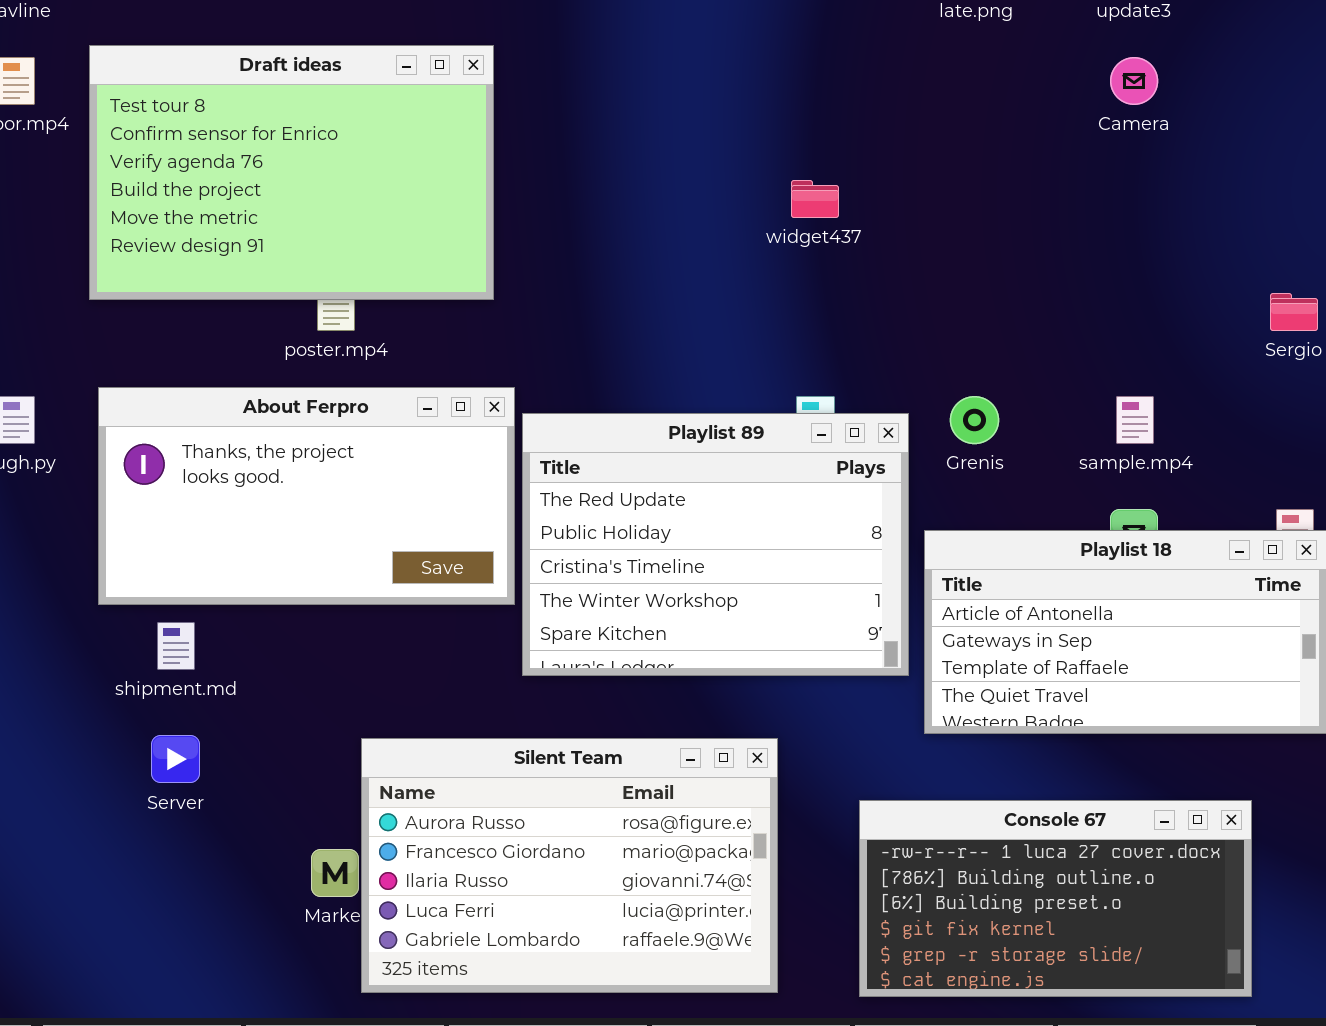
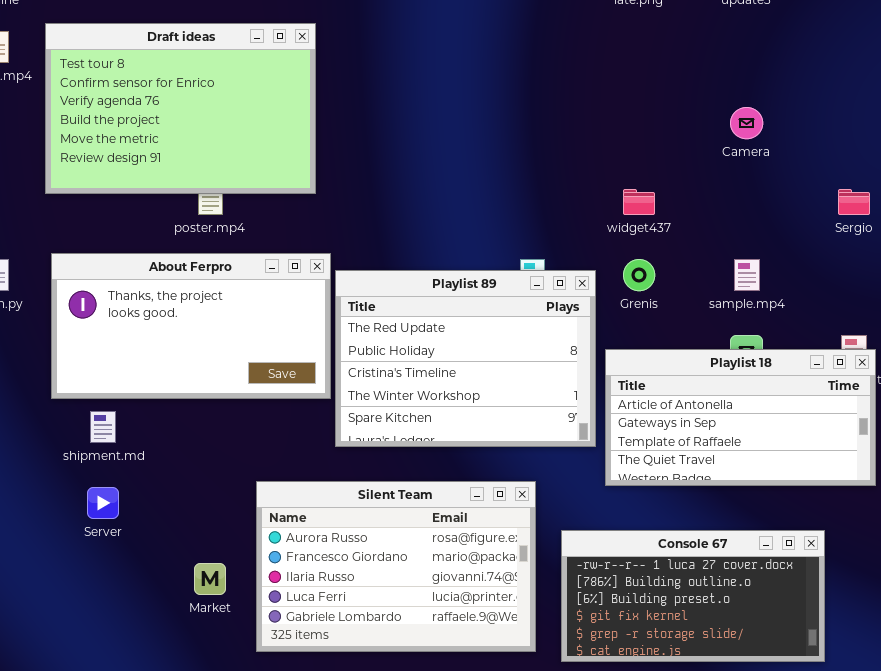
Camera: [1110,57,1158,105] -> [730,107,763,139], moved
widget437: [791,180,839,218] -> [623,189,655,215], moved
Silent Team: [361,738,778,993] -> [256,481,536,652], moved

